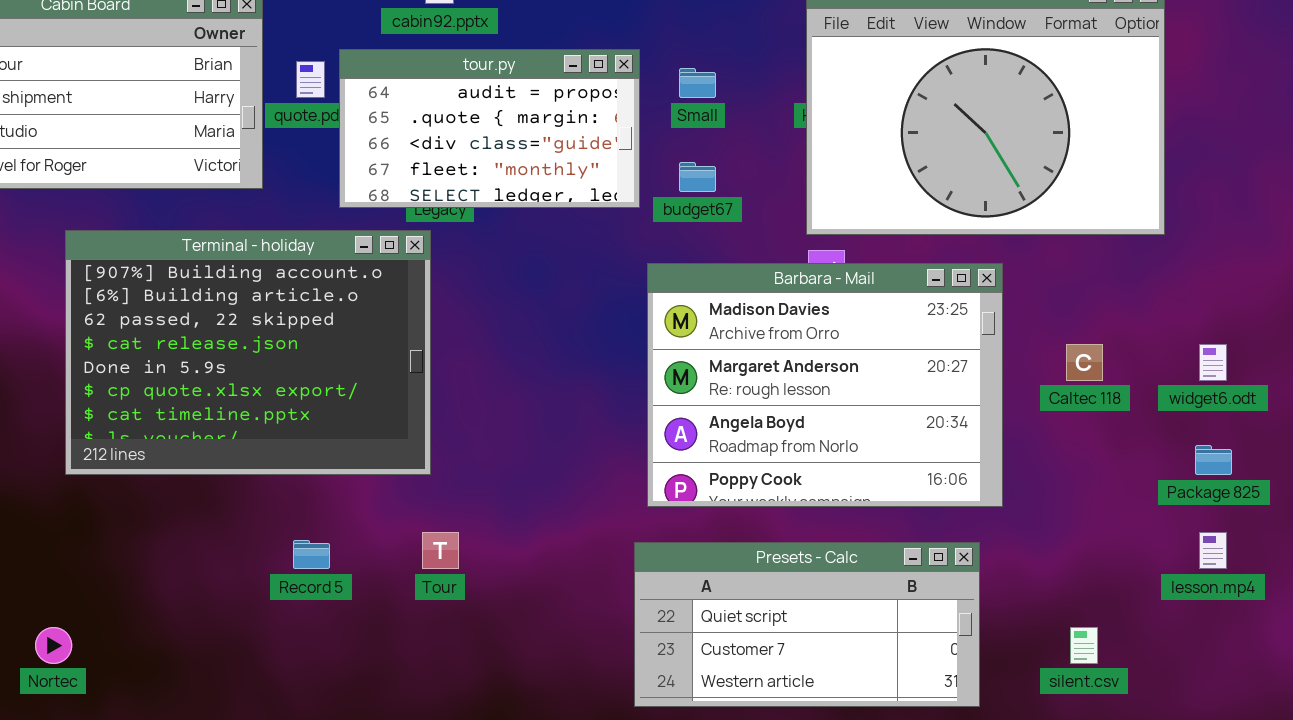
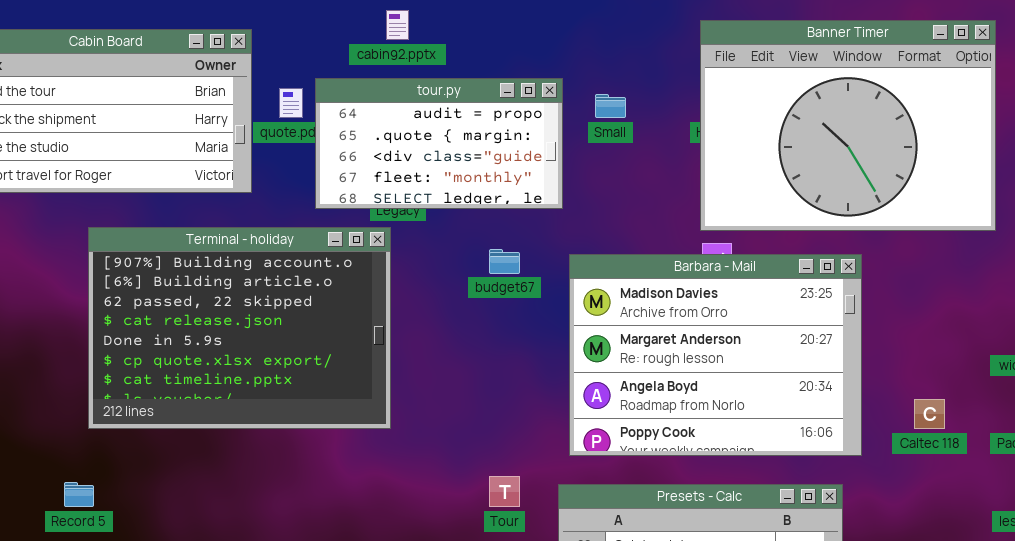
budget67: [679,162,716,192] -> [489,249,520,274], moved
Caltec 118: [1066,344,1103,381] -> [914,399,945,429], moved
Tour: [422,532,459,569] -> [489,476,520,507], moved
Record 5: [293,540,330,569] -> [64,482,94,507], moved

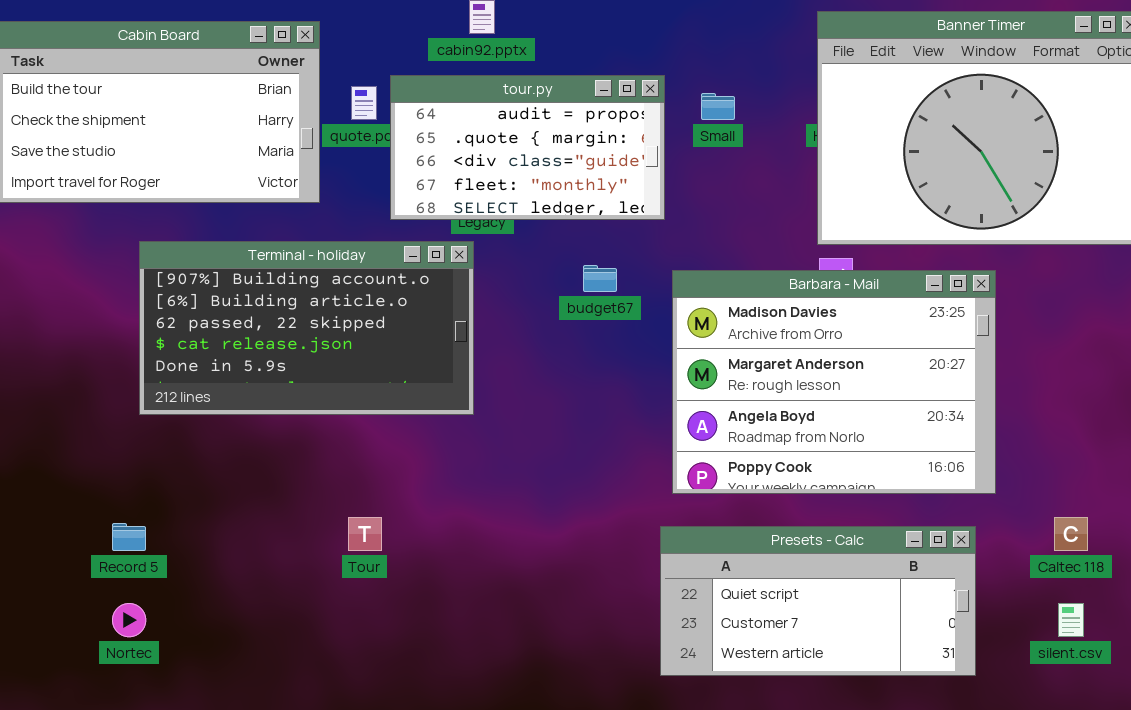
Terminal - holiday: [88,227,391,429] -> [139,241,474,415], resized
Caltec 118: [914,399,945,429] -> [1054,517,1088,551], moved
Tour: [489,476,520,507] -> [348,517,382,551], moved

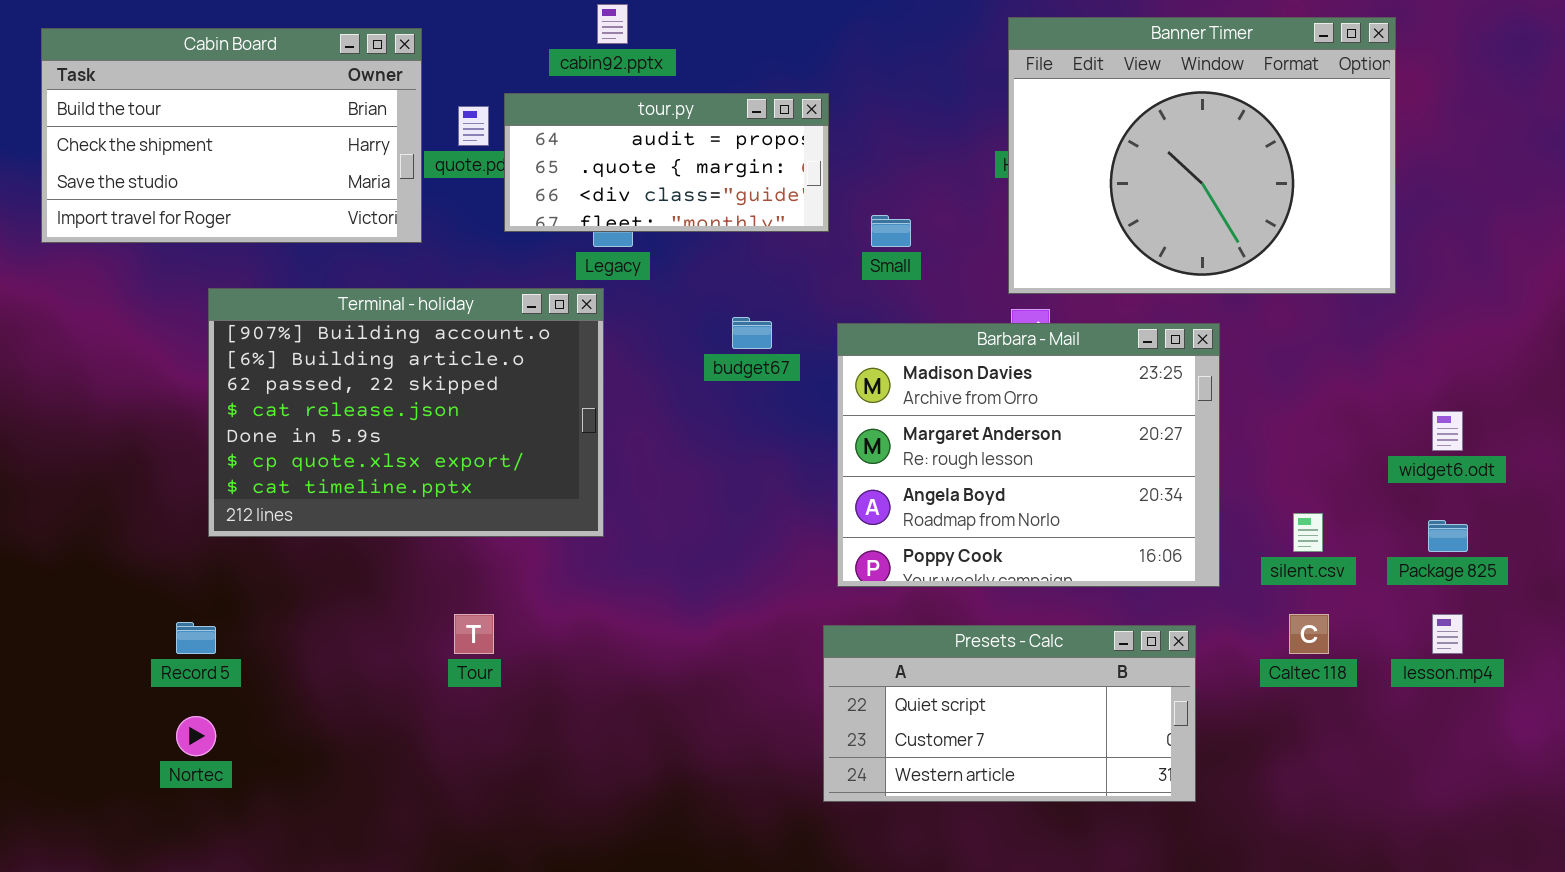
tour.py: [390,75,665,220] -> [504,93,829,232], resized
Small: [701,93,735,120] -> [871,215,911,247], moved
Terminal - holiday: [139,241,474,415] -> [208,288,604,537], resized
silent.csv: [1058,603,1084,637] -> [1293,513,1323,552], moved

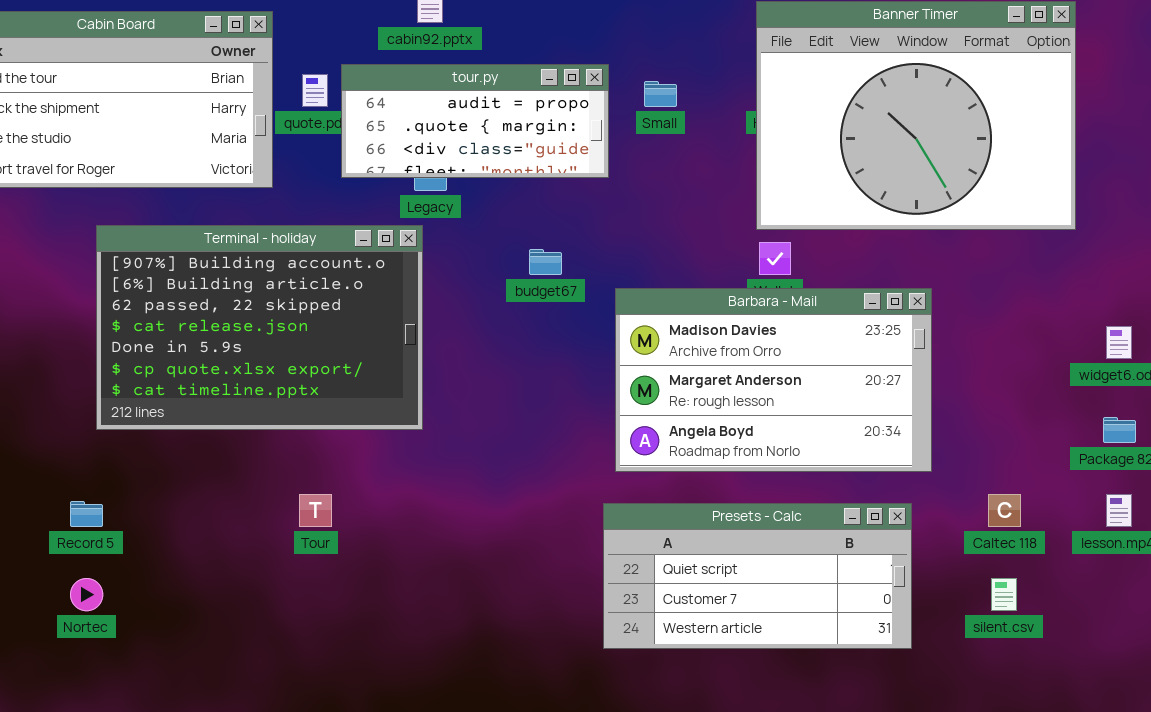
Small: [871,215,911,247] -> [644,81,677,107], moved
Barbara - Mail: [837,323,1220,587] -> [615,288,932,472], resized
silent.csv: [1293,513,1323,552] -> [991,578,1017,611], moved

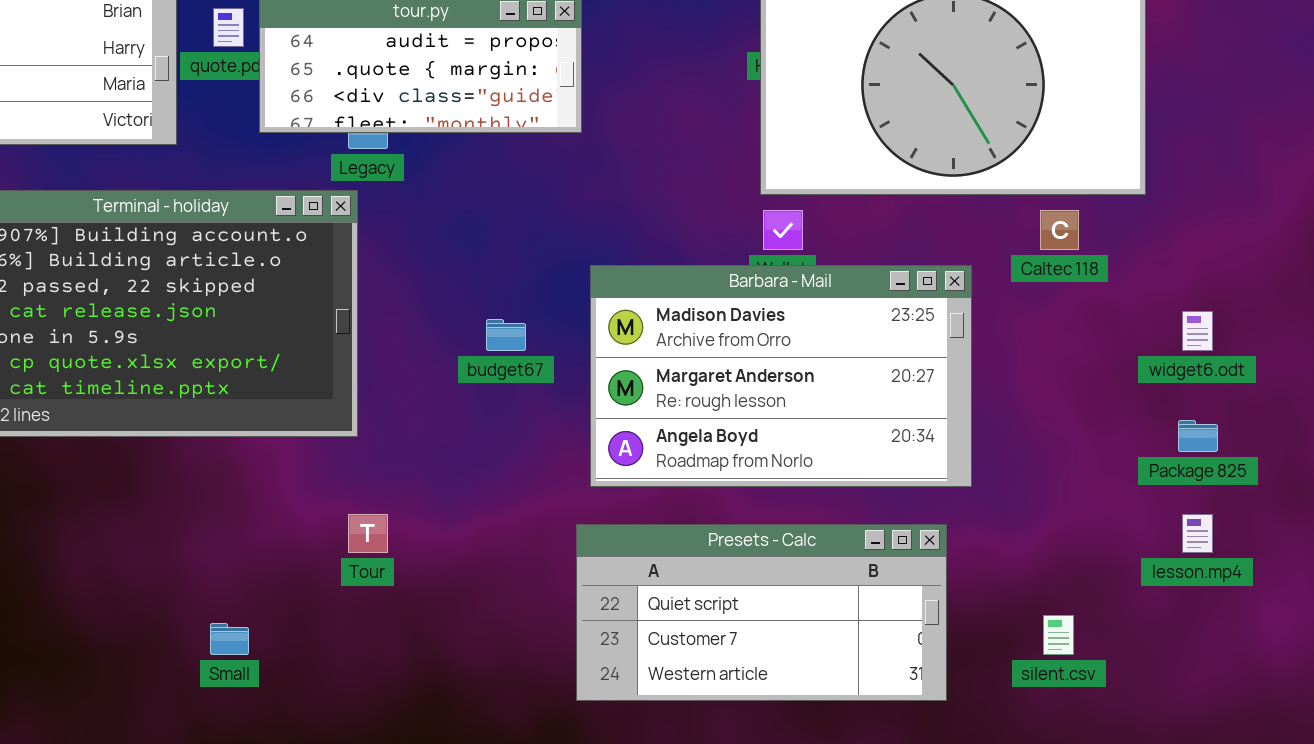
Small: [644,81,677,107] -> [210,623,249,655], moved
budget67: [529,249,562,275] -> [486,319,526,351], moved
Tour: [299,494,332,527] -> [348,514,388,553], moved
Caltec 118: [988,494,1021,527] -> [1040,210,1079,250], moved

